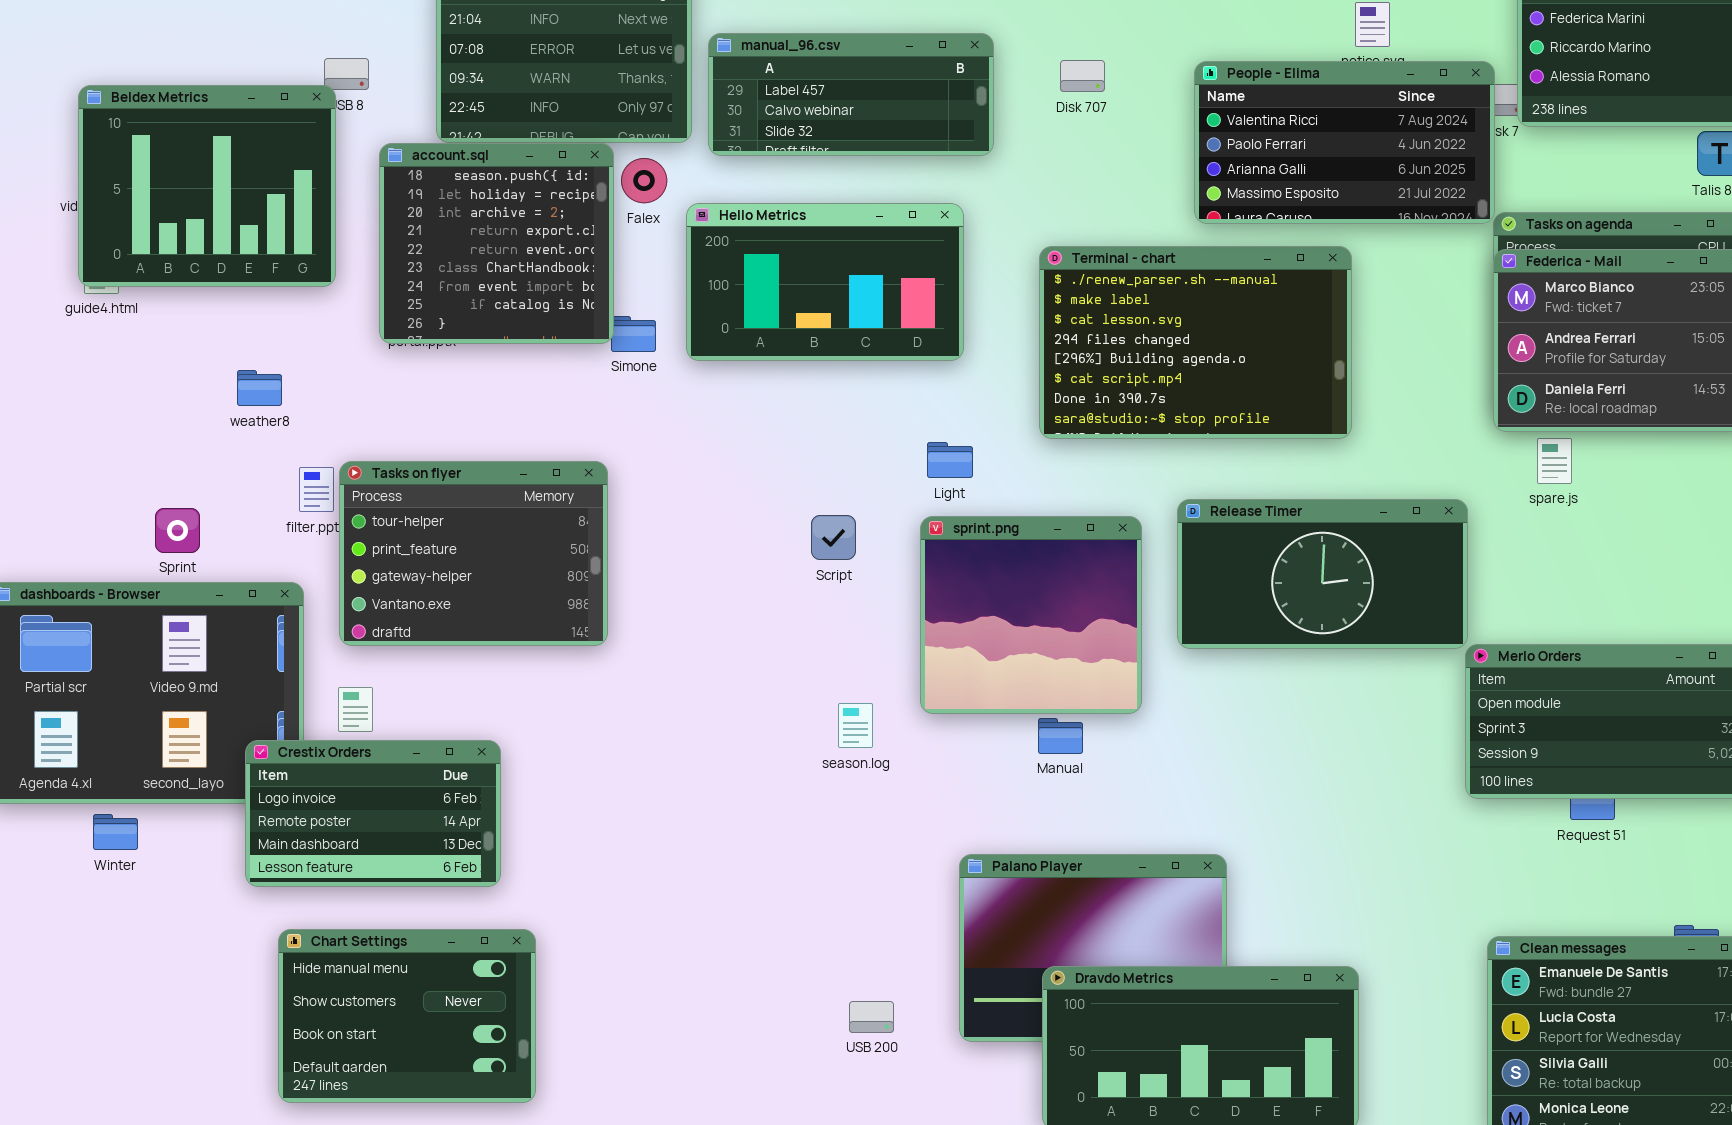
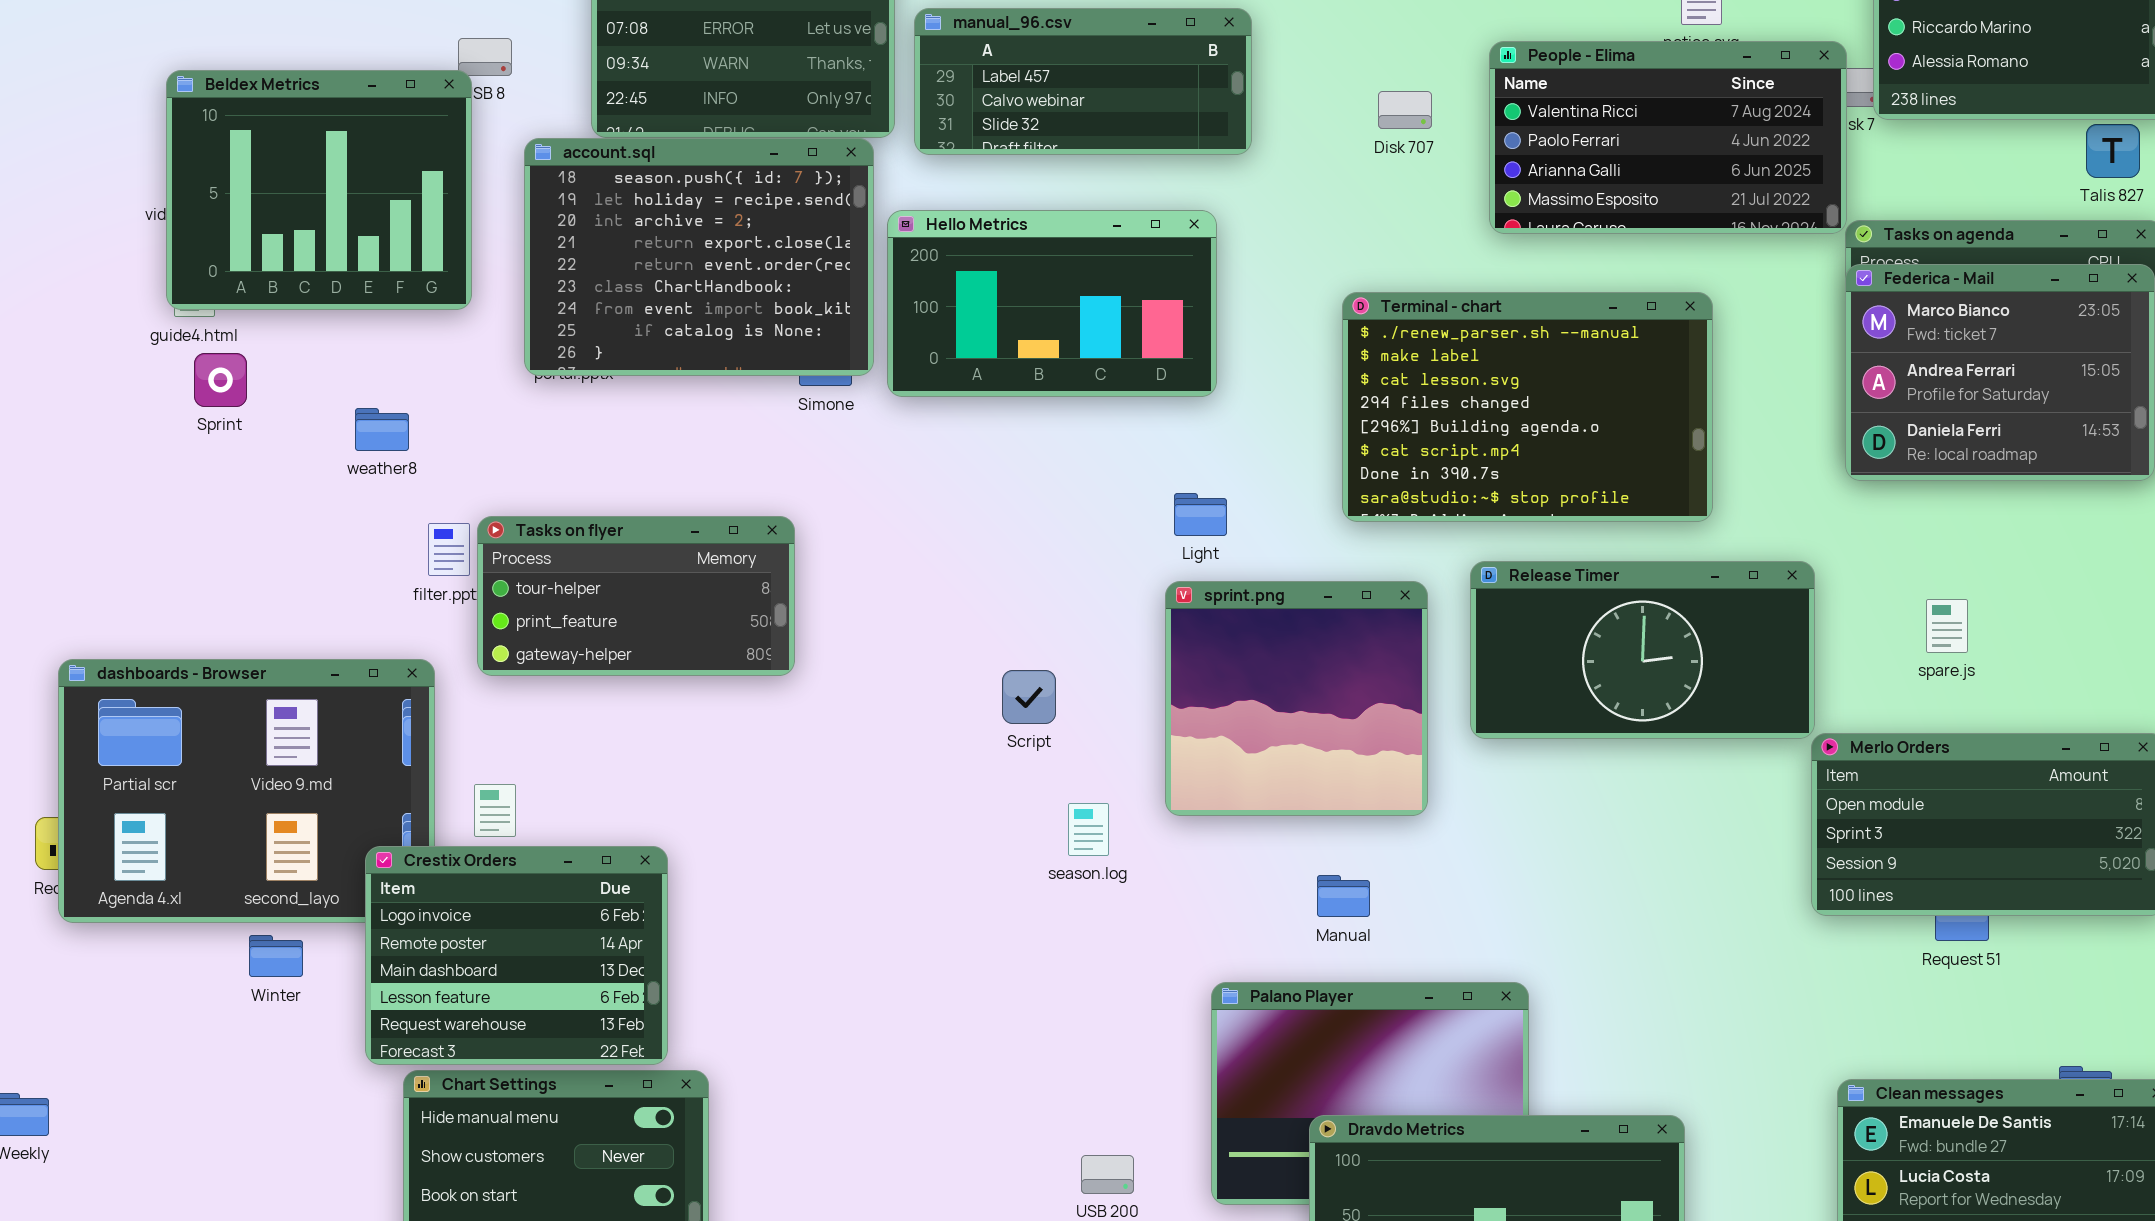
Disk 707: [1060,60,1105,92] -> [1378,91,1432,129], moved
account.sql: [379,143,614,344] -> [524,138,874,376], resized
Terminal - chart: [1039,246,1352,439] -> [1342,292,1713,522], moved
spare.js: [1537,438,1572,484] -> [1926,599,1968,653], moved
Tasks on flyer: [339,461,608,646] -> [477,516,795,676], resized
Sprint: [155,508,200,553] -> [194,353,247,407], moved
Script: [811,515,856,560] -> [1002,670,1056,724], moved
Manual: [1038,718,1083,754] -> [1317,875,1370,917], moved
Crestix Orders: [245,740,501,887] -> [365,846,668,1065], resized
Winter: [93,814,138,850] -> [249,935,303,977], moved

